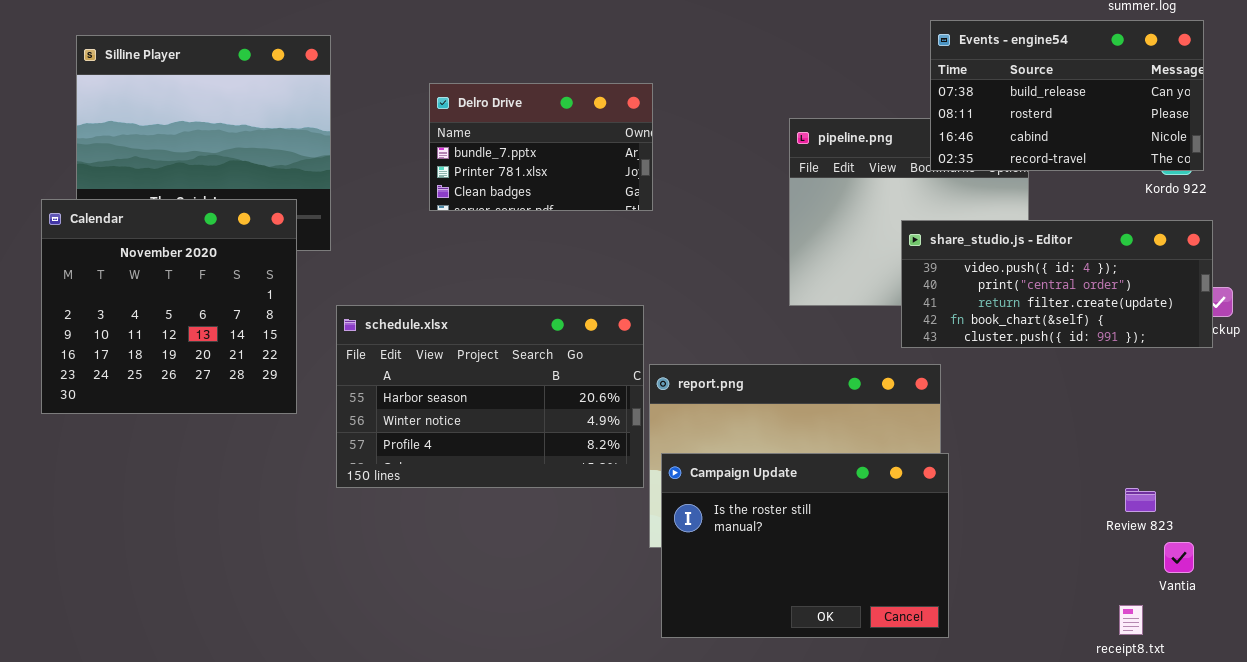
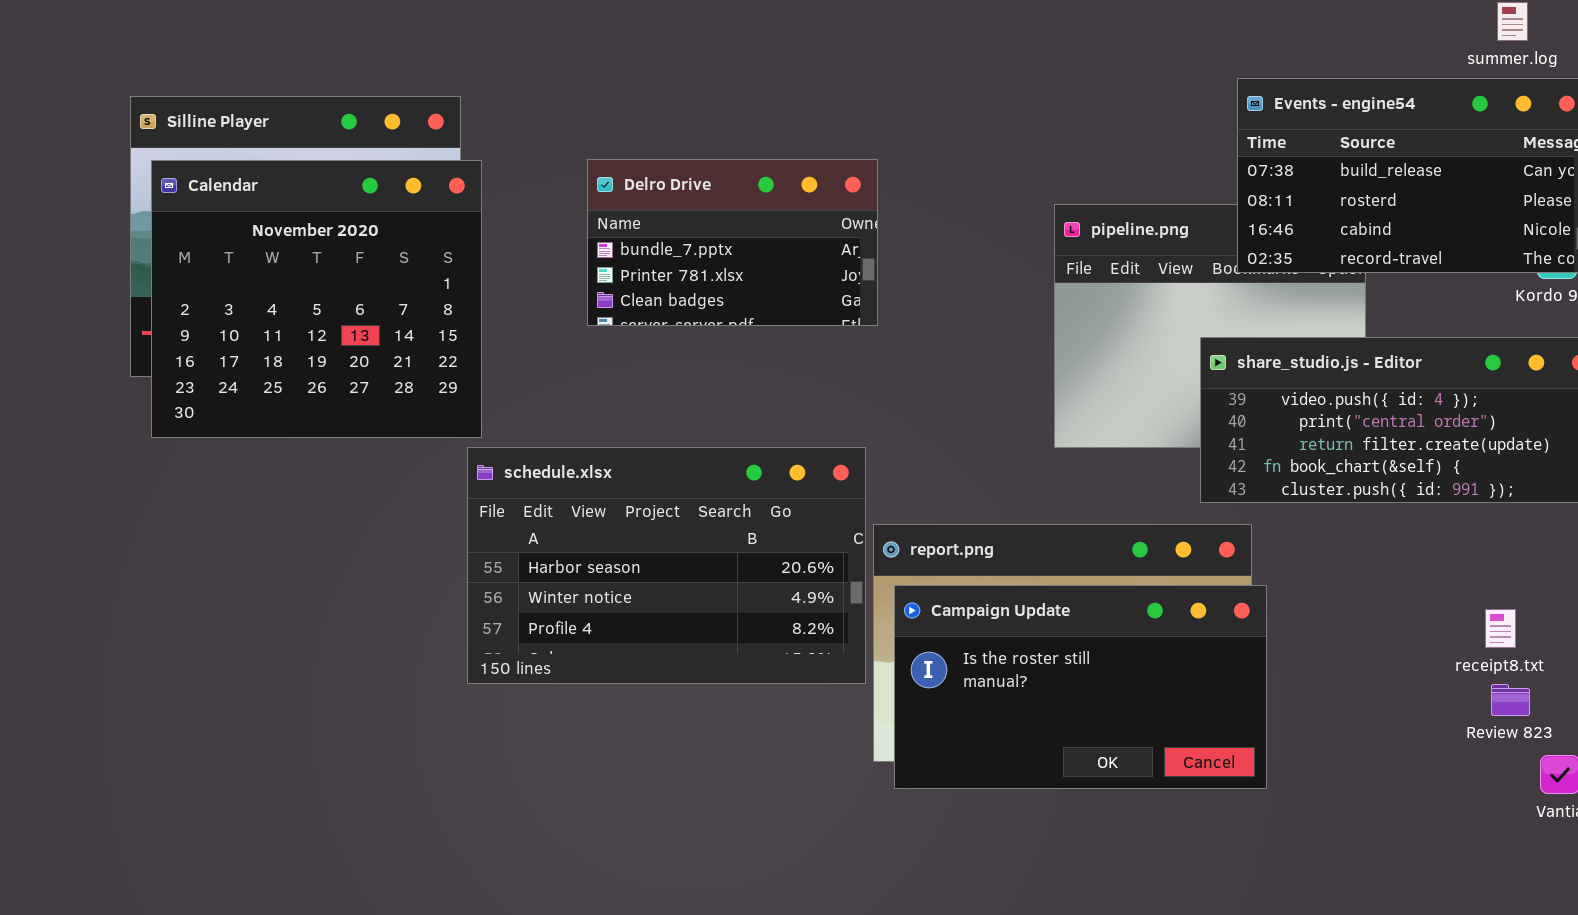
Calendar: [41,199,297,414] -> [151,160,482,438], moved
Campaign Update: [661,453,949,638] -> [894,585,1267,789], moved, resized
receipt8.txt: [1119,605,1143,635] -> [1485,609,1516,648], moved

